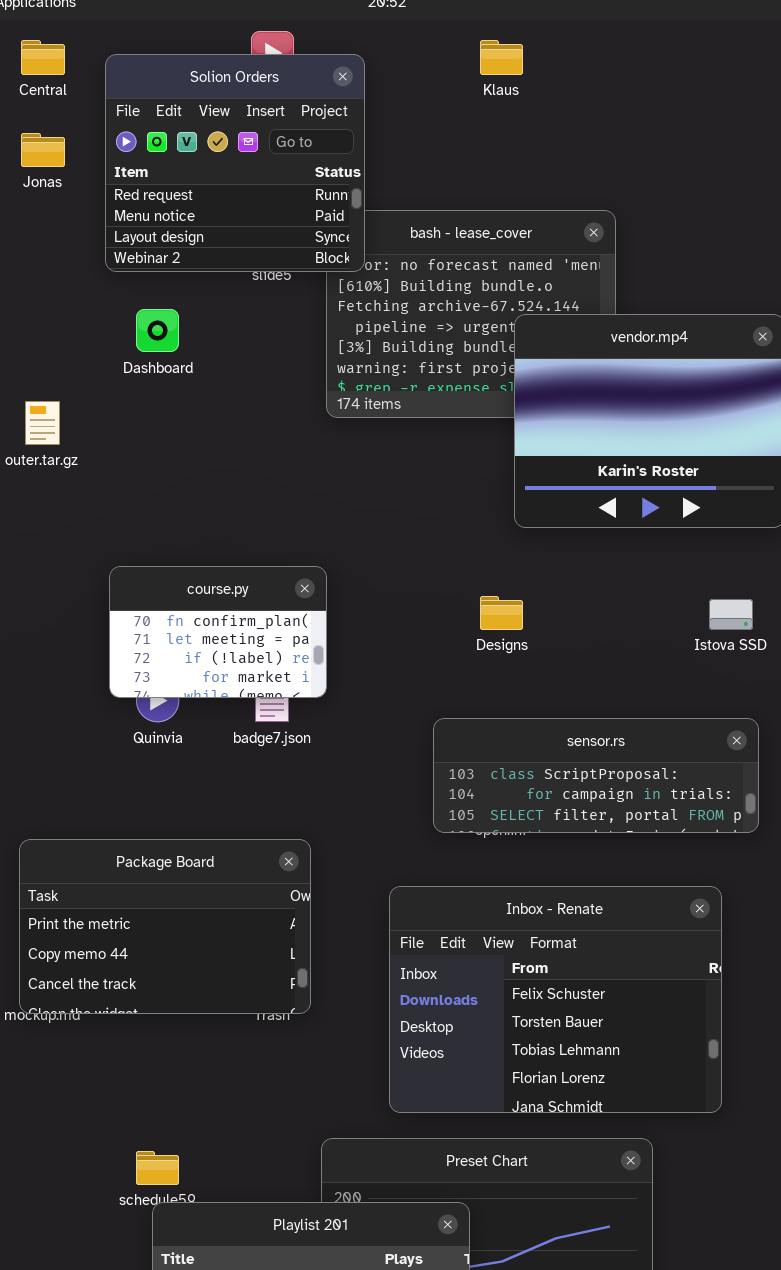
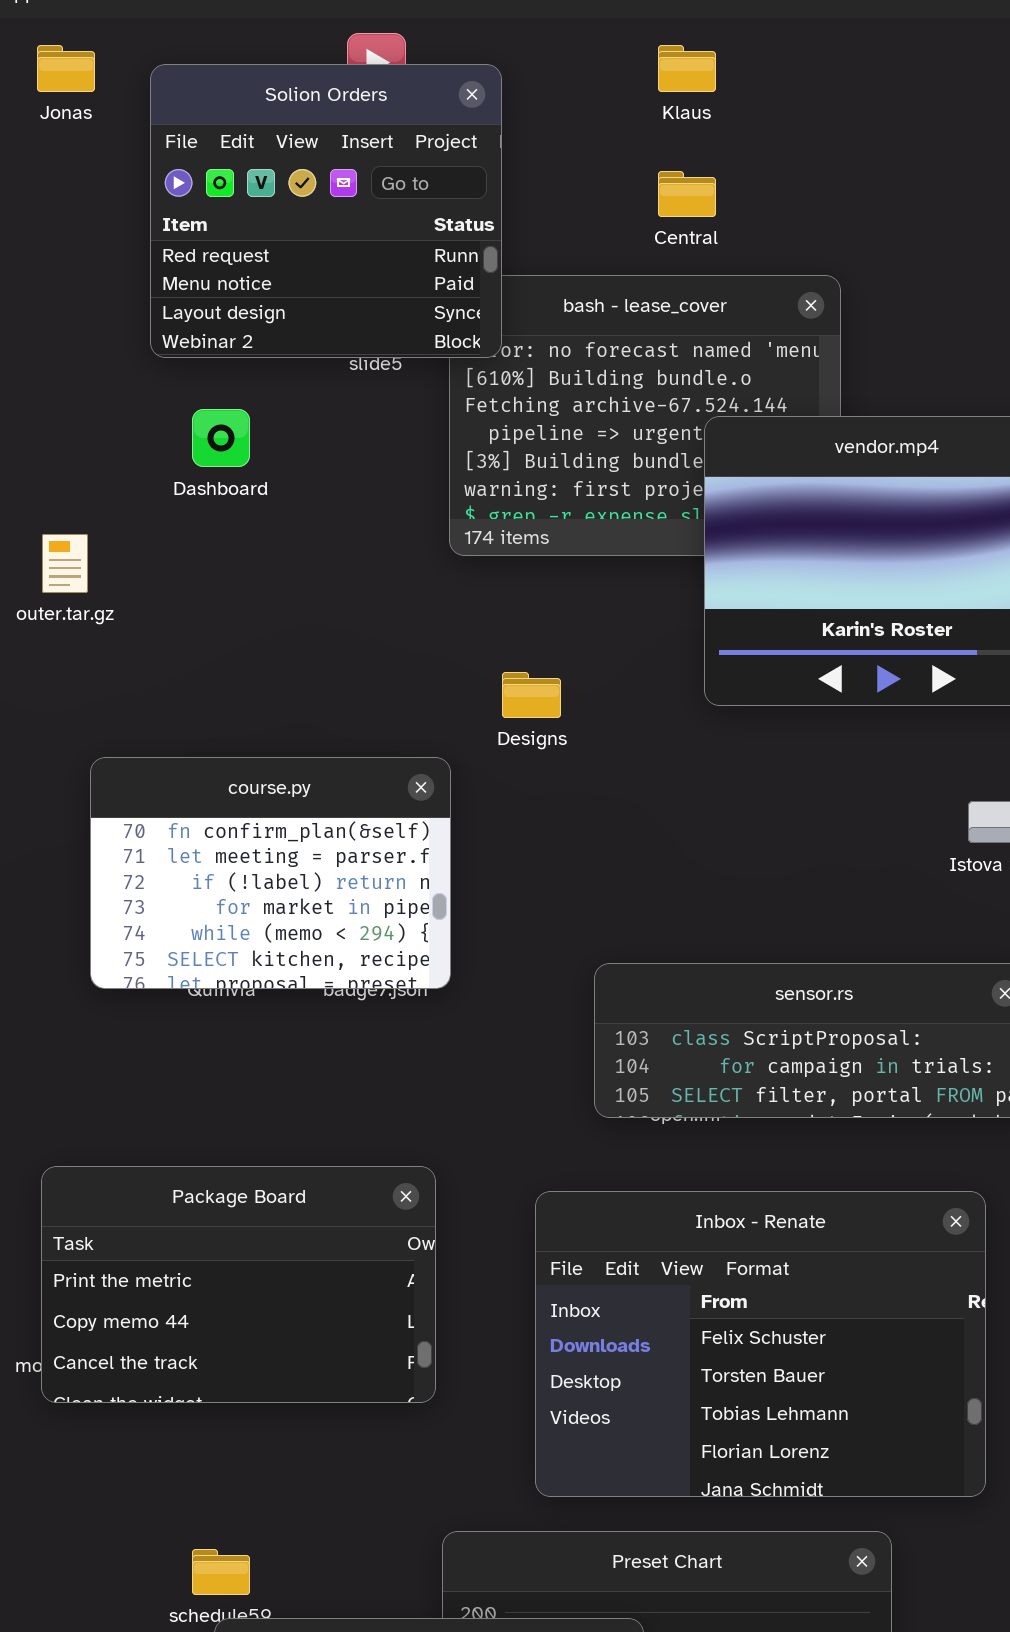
Central: [21,40,65,75] -> [658,171,716,217], moved
Jonas: [21,133,65,167] -> [37,45,95,92], moved
course.py: [109,566,327,698] -> [90,757,451,989], resized
Designs: [480,596,523,630] -> [502,672,561,718], moved
Package Board: [19,839,311,1014] -> [41,1166,436,1403], moved

